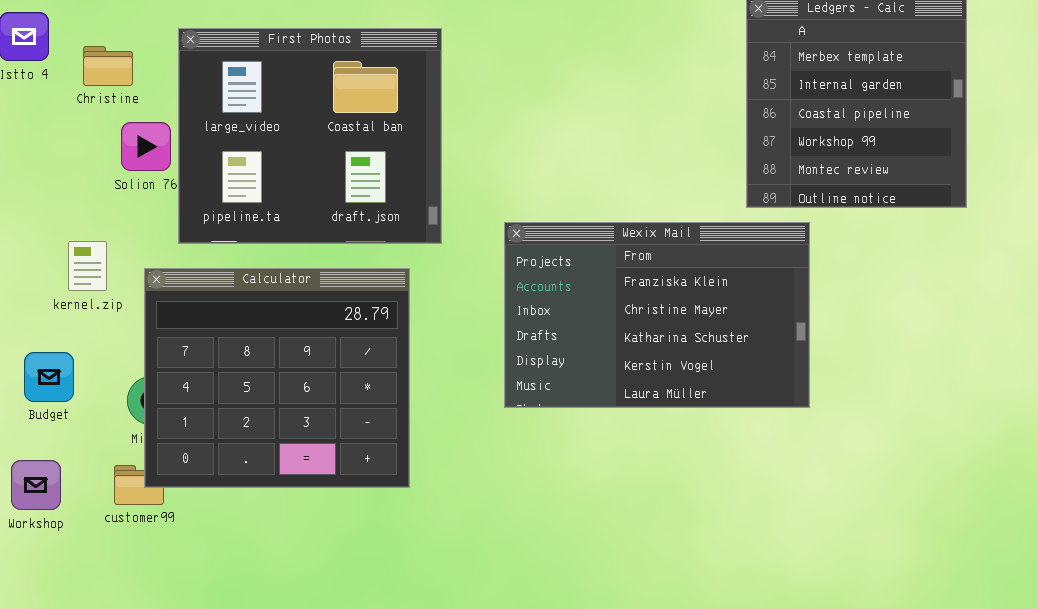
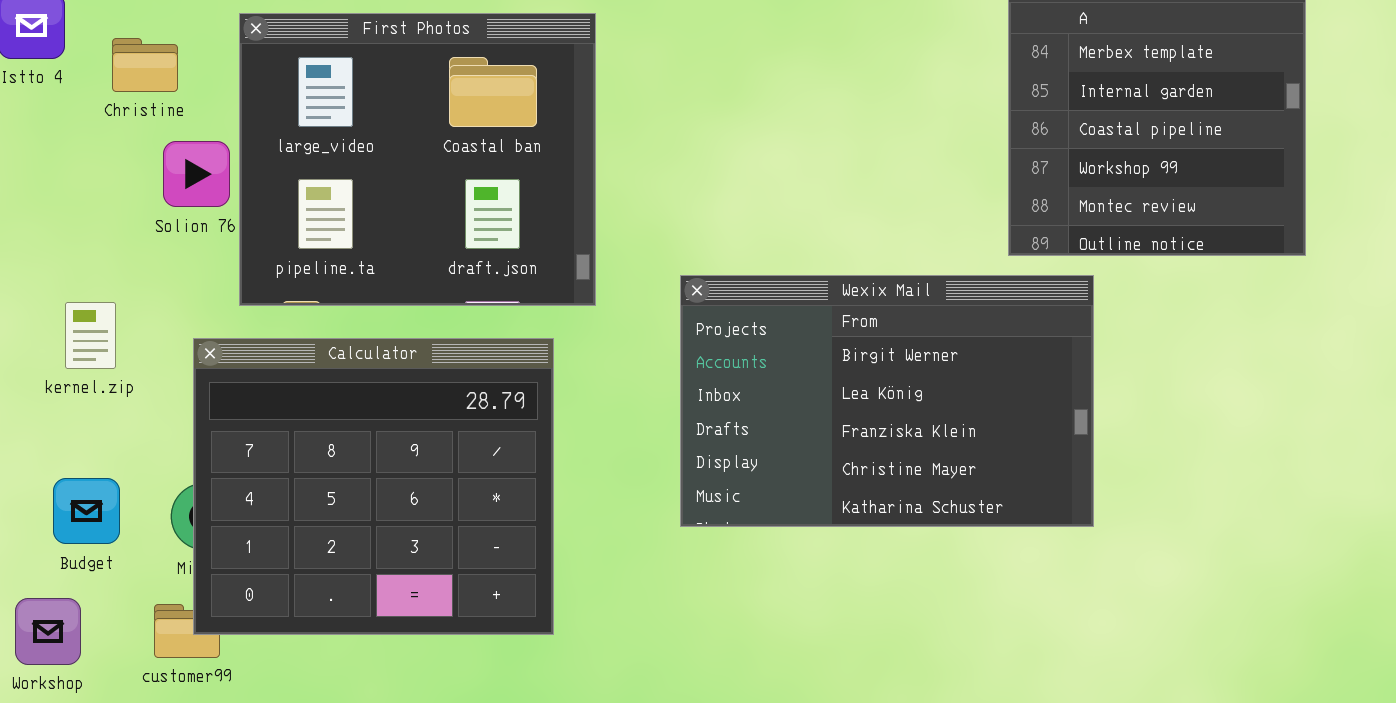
Wexix Mail: [504,222,810,408] -> [680,275,1094,527], scrolled up 2 rows
kernel.zip: [68,241,107,291] -> [65,302,116,369], moved
Budget: [24,352,74,402] -> [53,478,120,544], moved

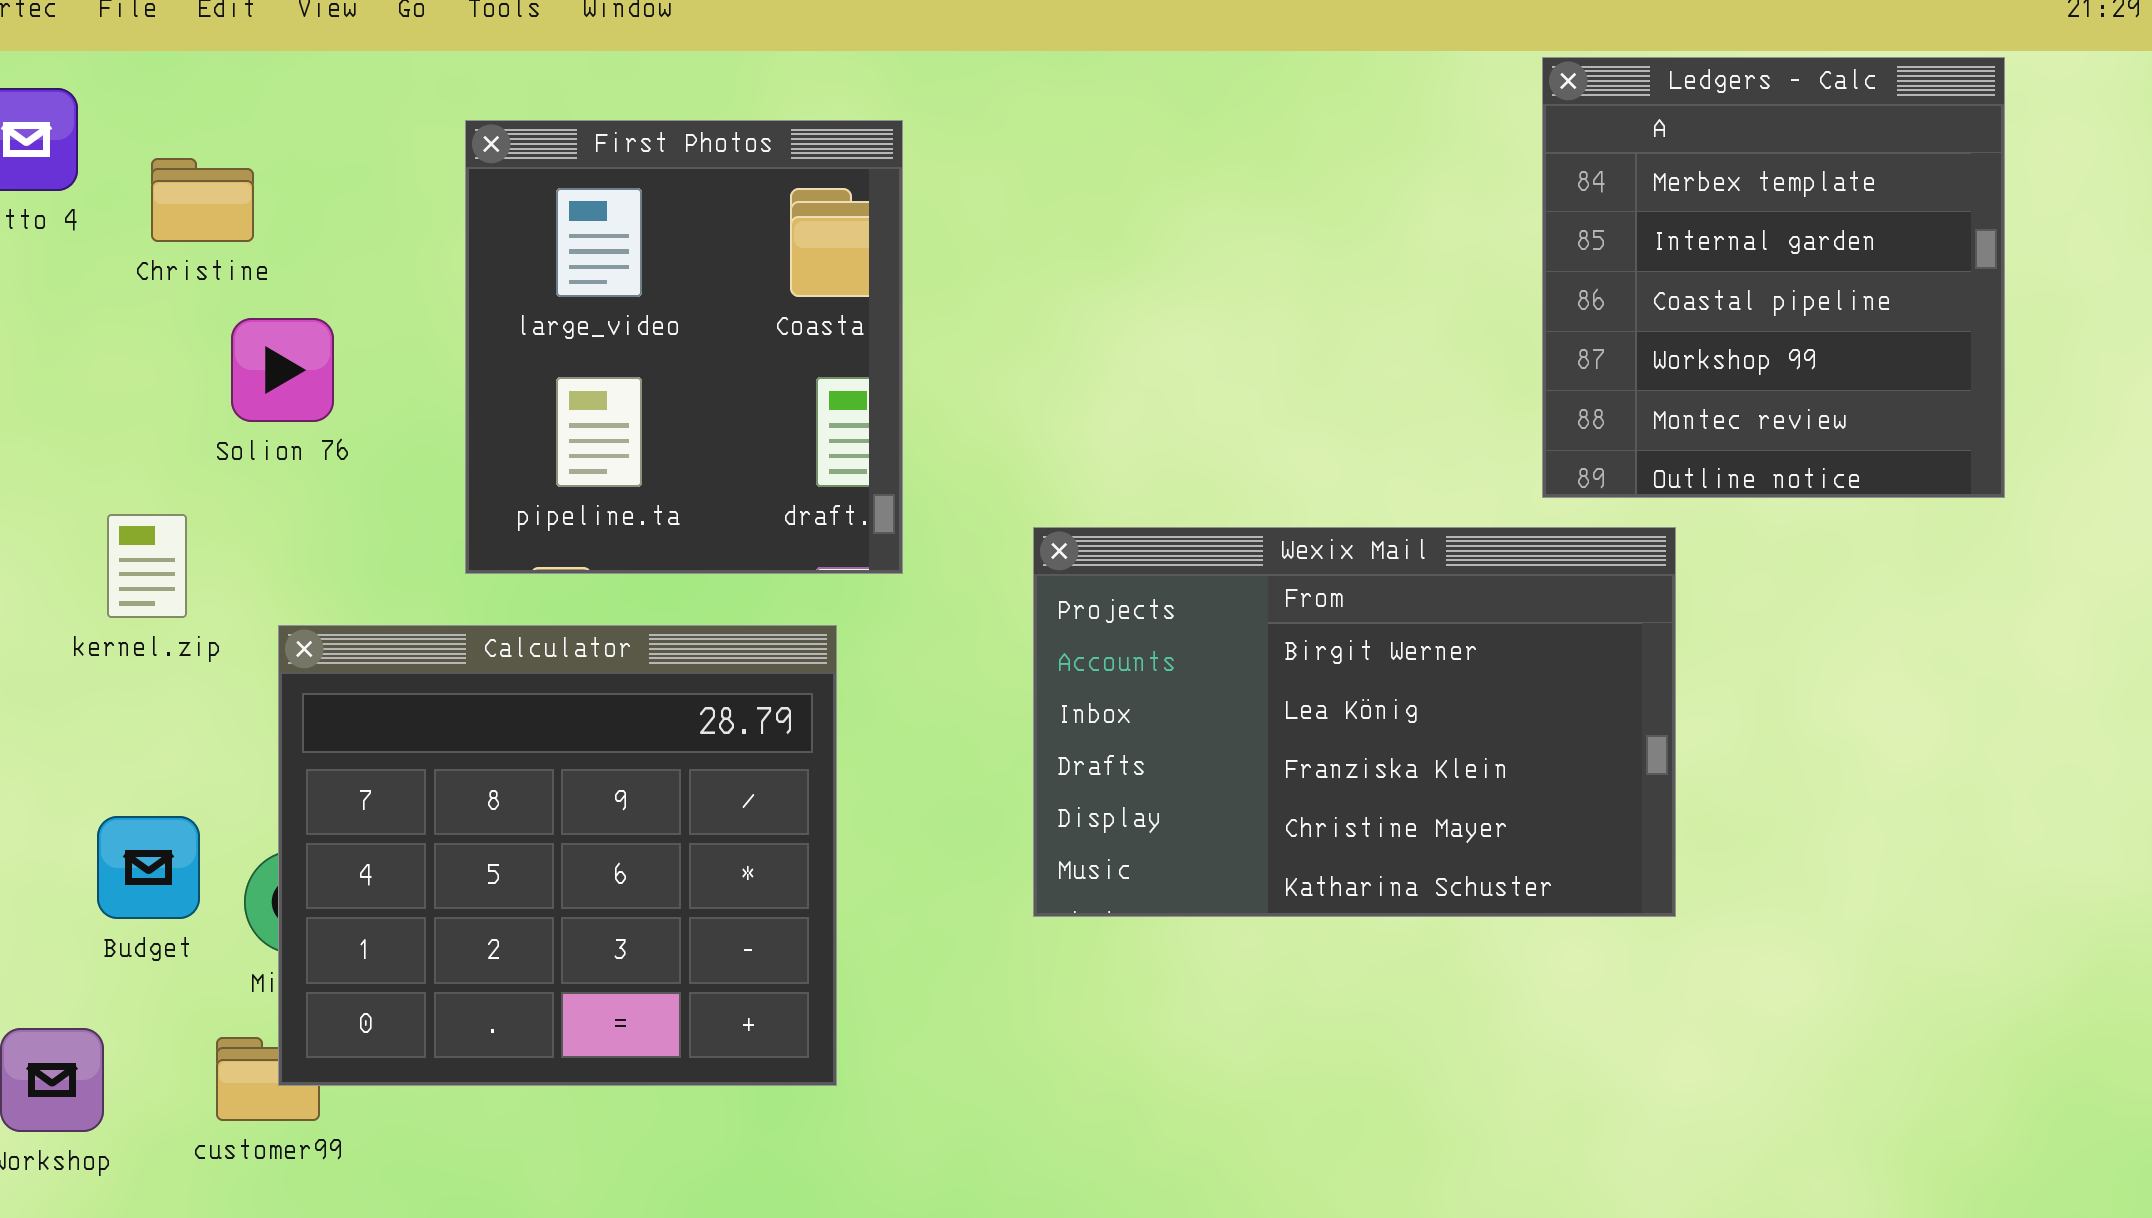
First Photos: [239,13,596,306] -> [465,120,903,574], resized
kernel.zip: [65,302,116,369] -> [107,514,187,618], moved
Budget: [53,478,120,544] -> [97,816,200,919], moved

